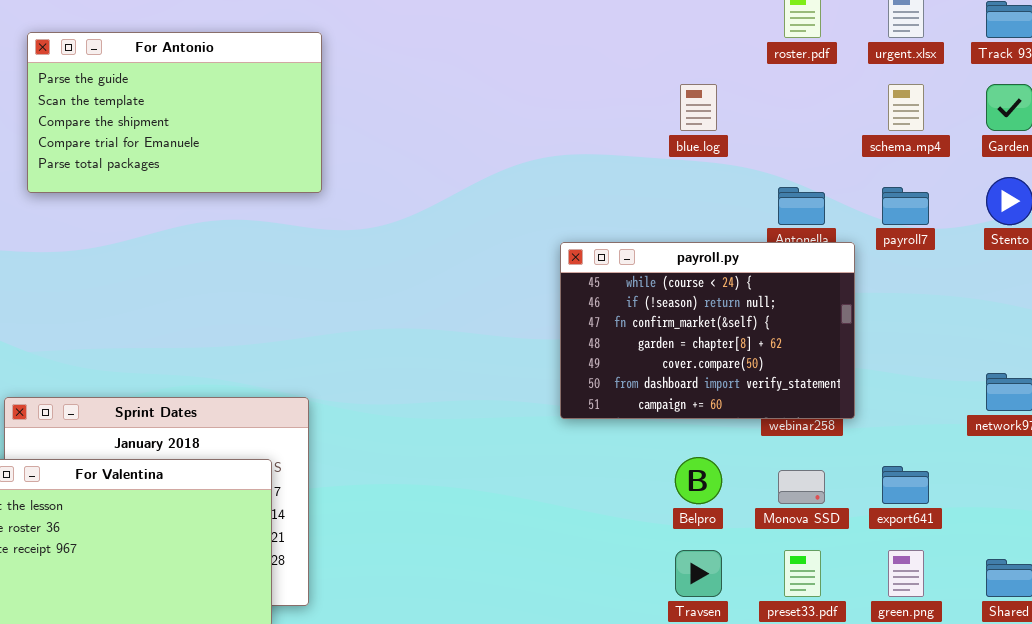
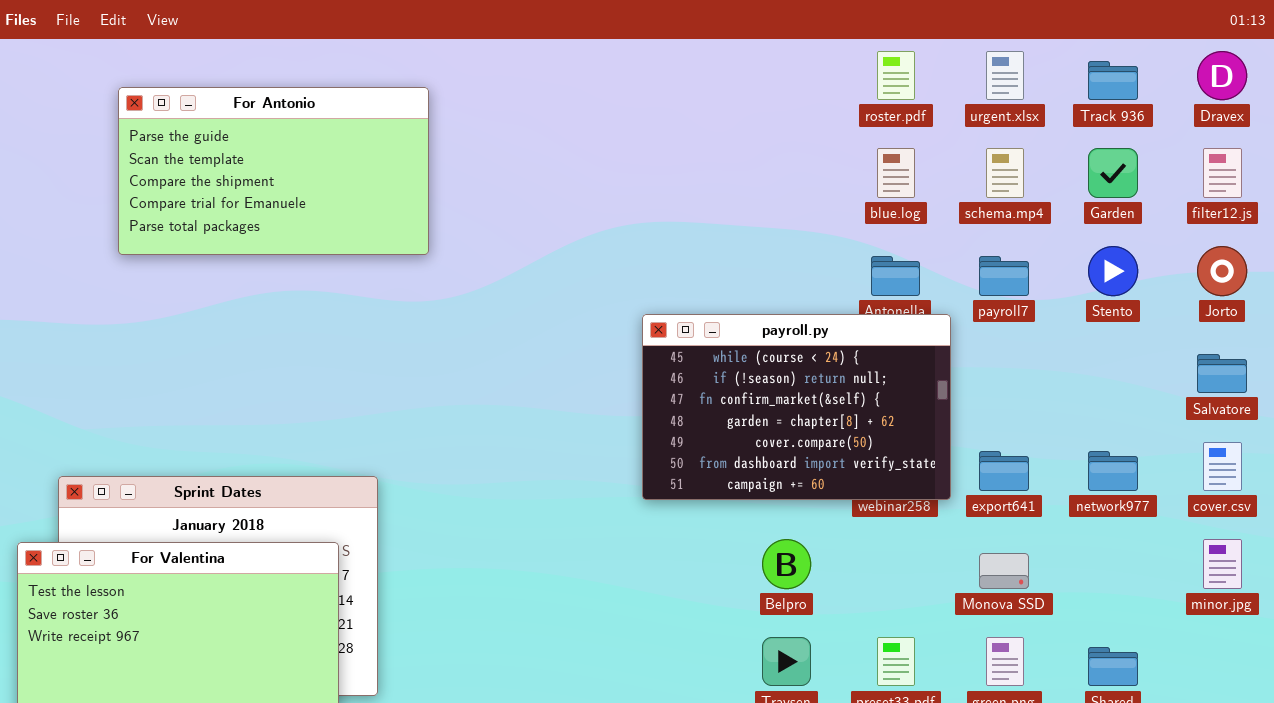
For Antonio: [27,32,322,193] -> [118,87,429,255], moved
blue.log: [680,84,717,131] -> [877,148,915,198], moved
export641: [882,466,929,504] -> [979,451,1029,491], moved
Monova SSD: [778,470,825,504] -> [979,553,1029,589], moved

